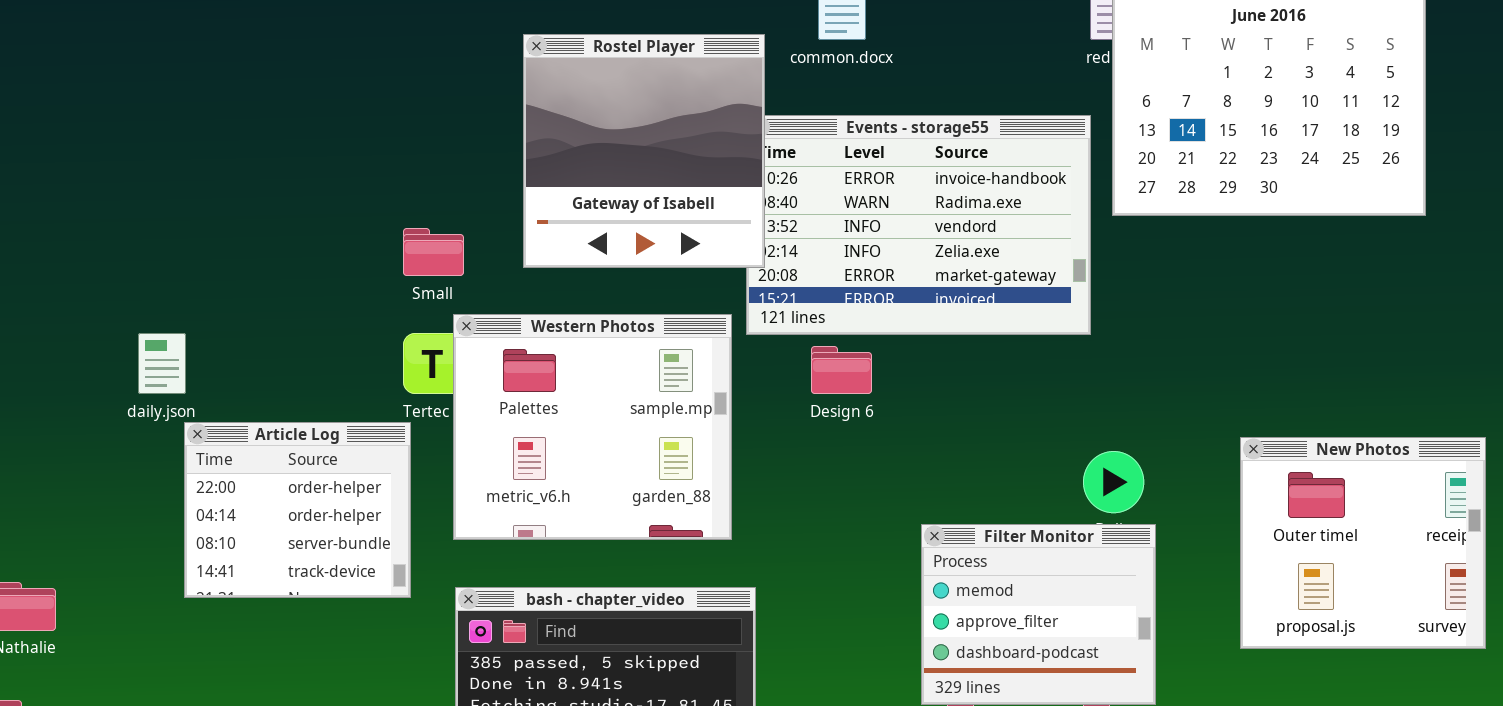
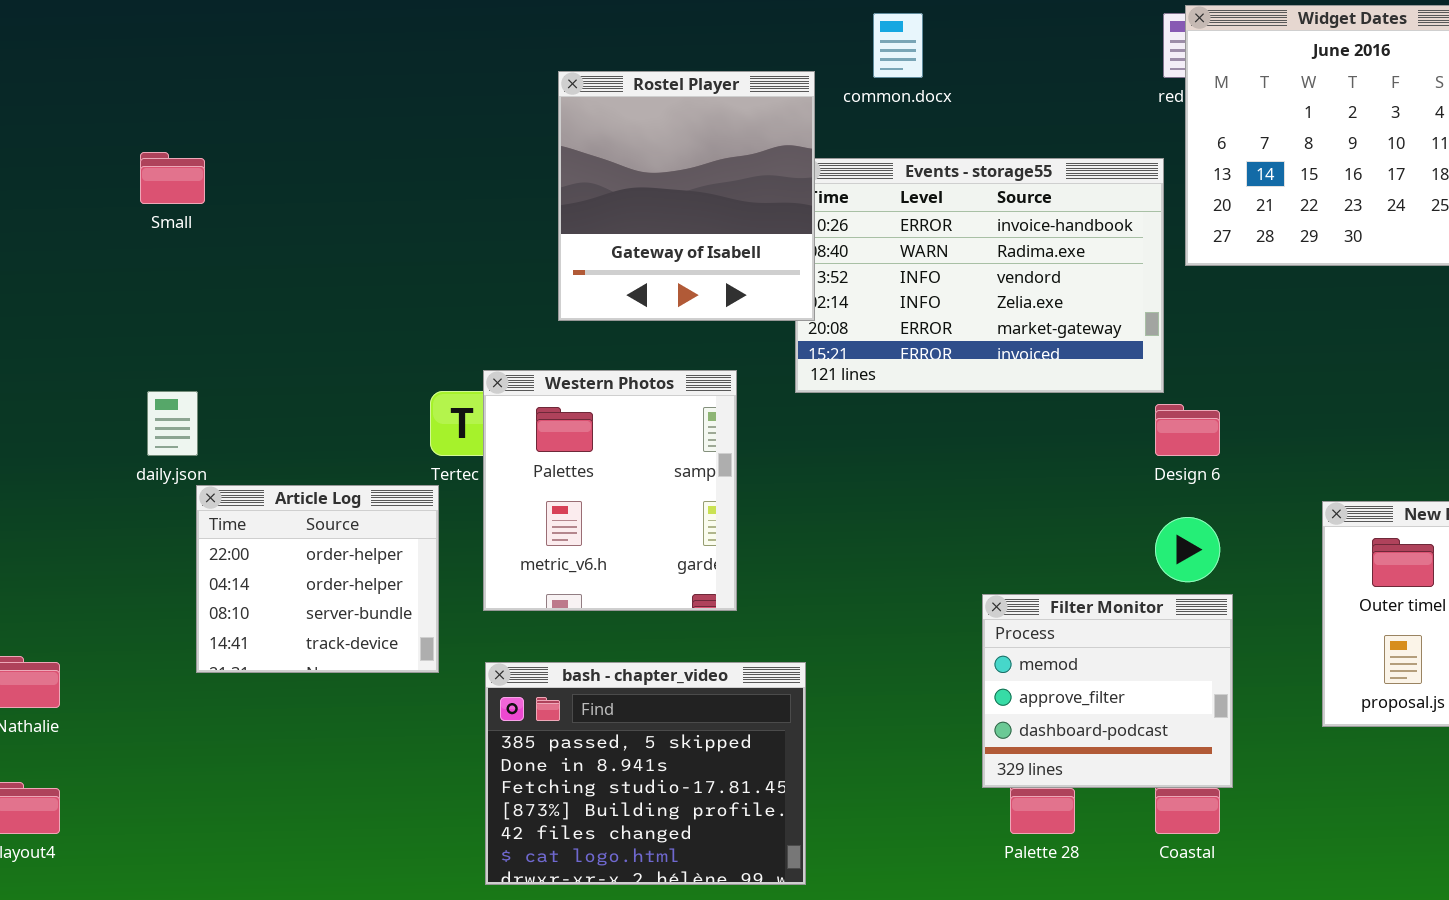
Small: [403,228,464,276] -> [140,152,205,204], moved
Western Photos: [453,314,732,540] -> [483,370,737,611], resized
Design 6: [811,346,872,394] -> [1155,404,1220,456], moved

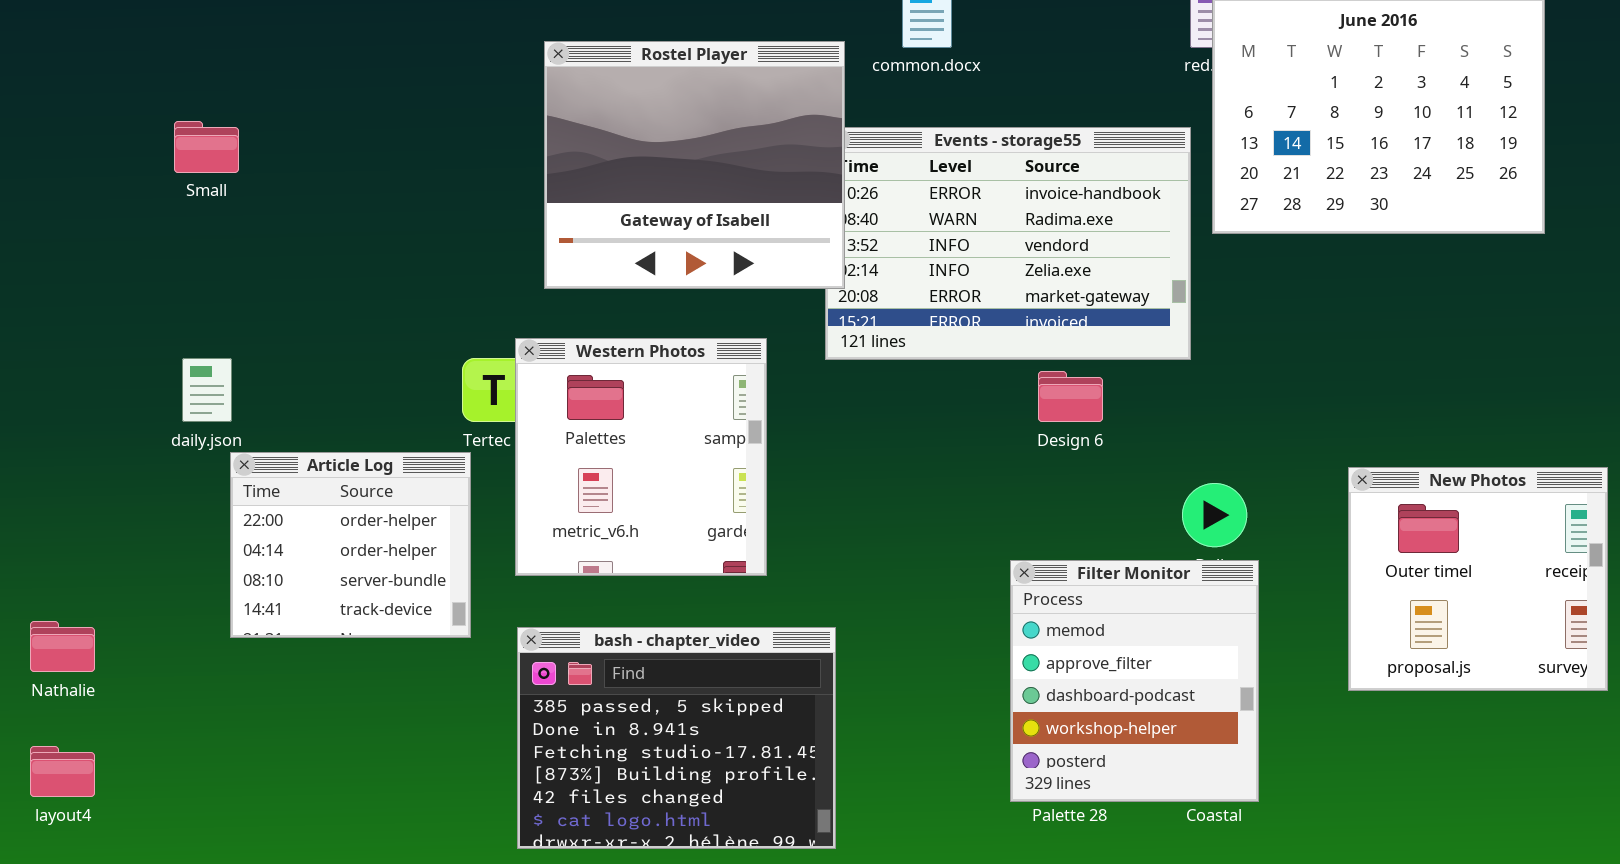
Rostel Player: [558,71,815,321] -> [544,41,845,289], resized
Design 6: [1155,404,1220,456] -> [1038,371,1103,422], moved
Filter Monitor: [982,594,1233,788] -> [1010,560,1259,802], resized

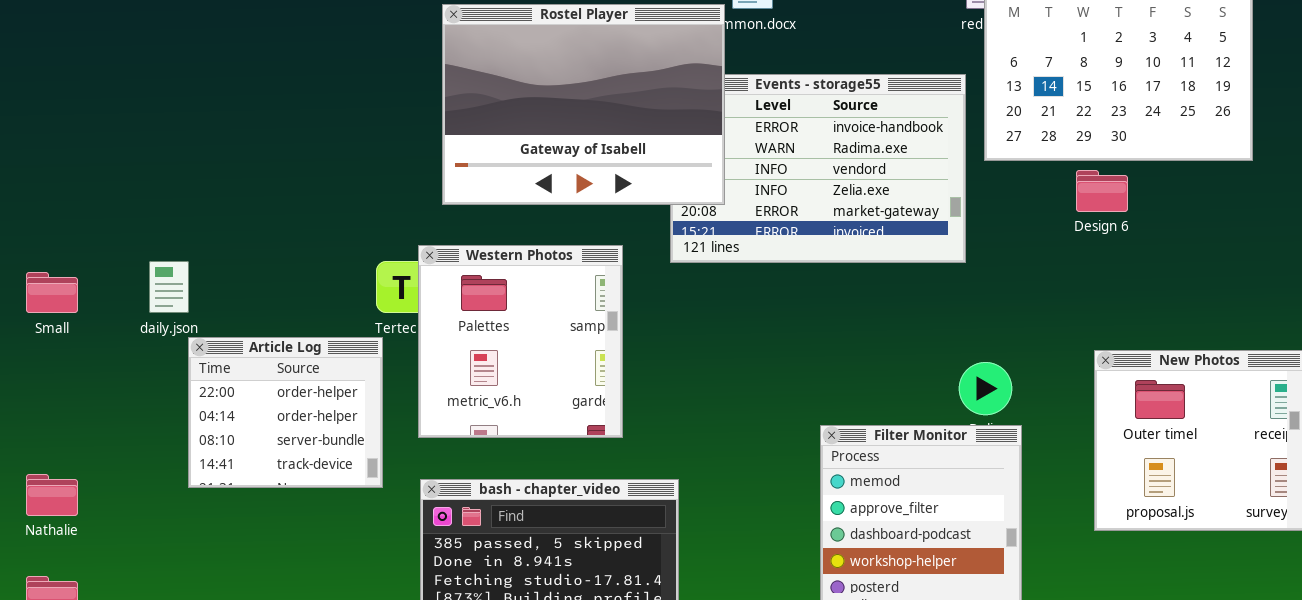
Rostel Player: [544,41,845,289] -> [442,4,725,205], resized
Small: [174,121,239,173] -> [26,272,78,313], moved
Design 6: [1038,371,1103,422] -> [1076,170,1128,212], moved

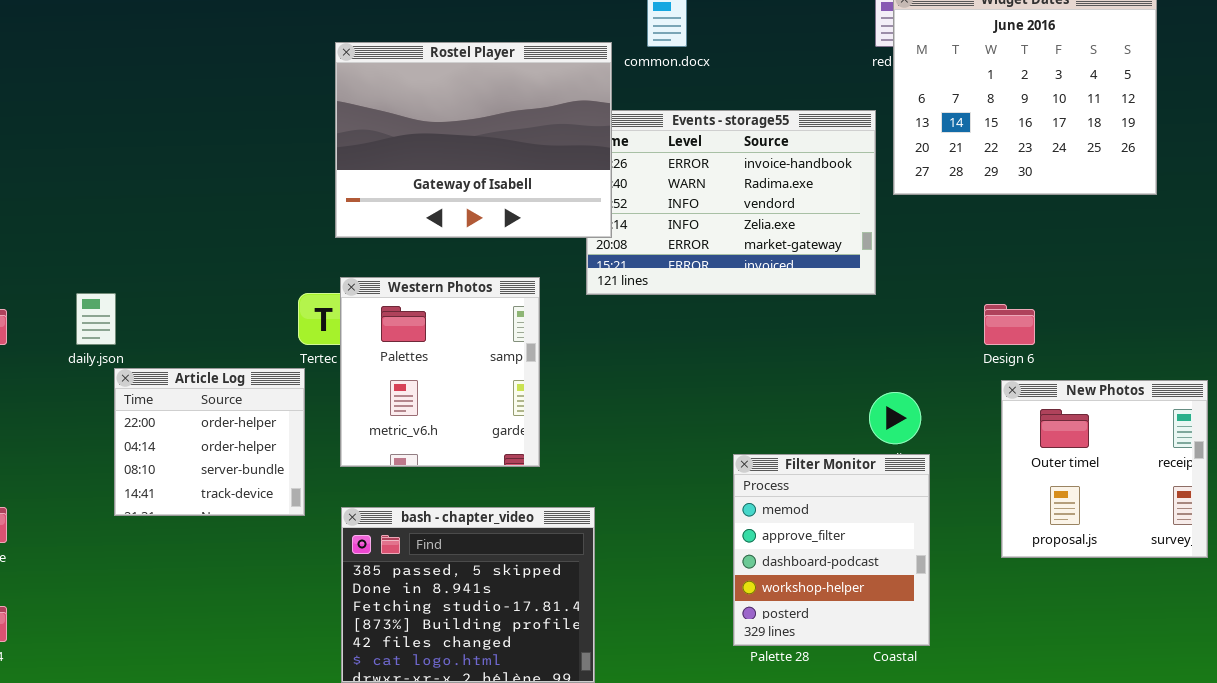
Rostel Player: [442,4,725,205] -> [335,42,612,238], moved
Design 6: [1076,170,1128,212] -> [984,304,1035,345], moved

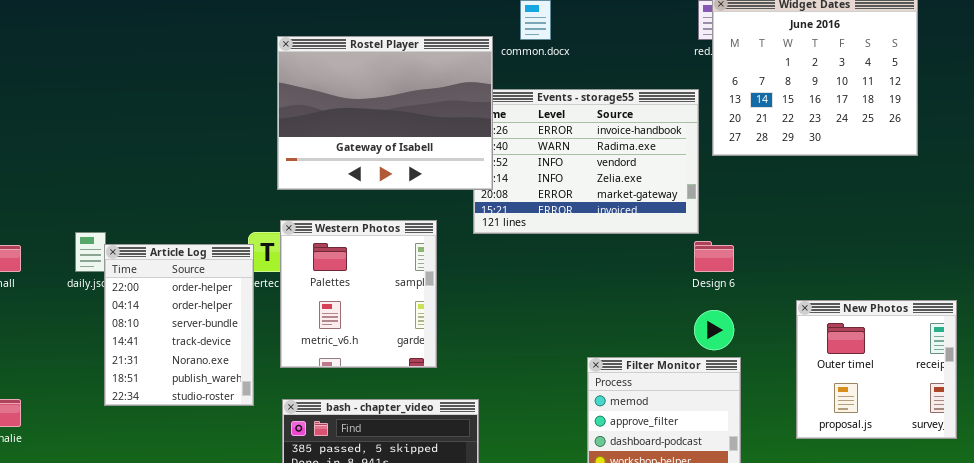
Design 6: [984,304,1035,345] -> [694,241,734,272], moved
Article Log: [114,368,305,516] -> [104,244,254,406], resized

